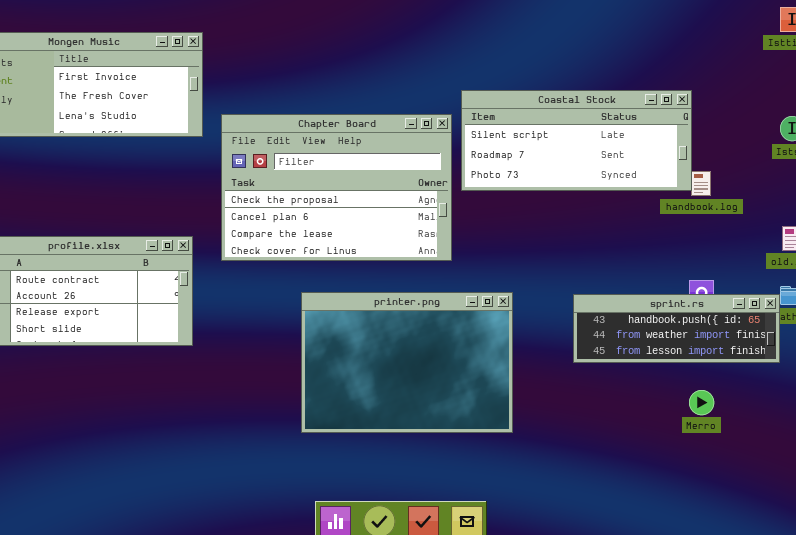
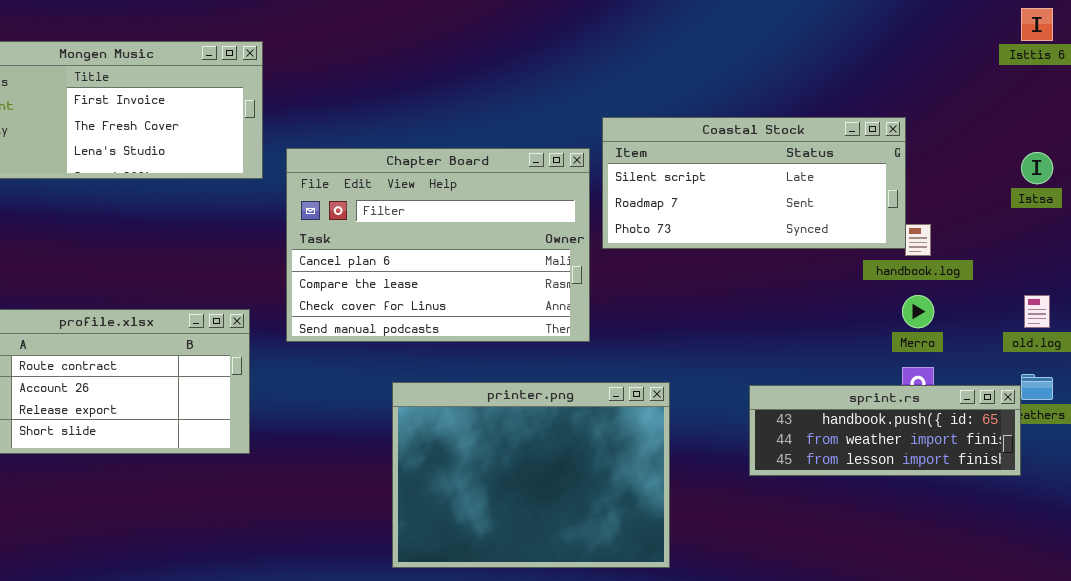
Chapter Board: [221,114,452,261] -> [286,148,590,342], scrolled down 1 row
Merro: [689,390,714,415] -> [902,295,934,328], moved

